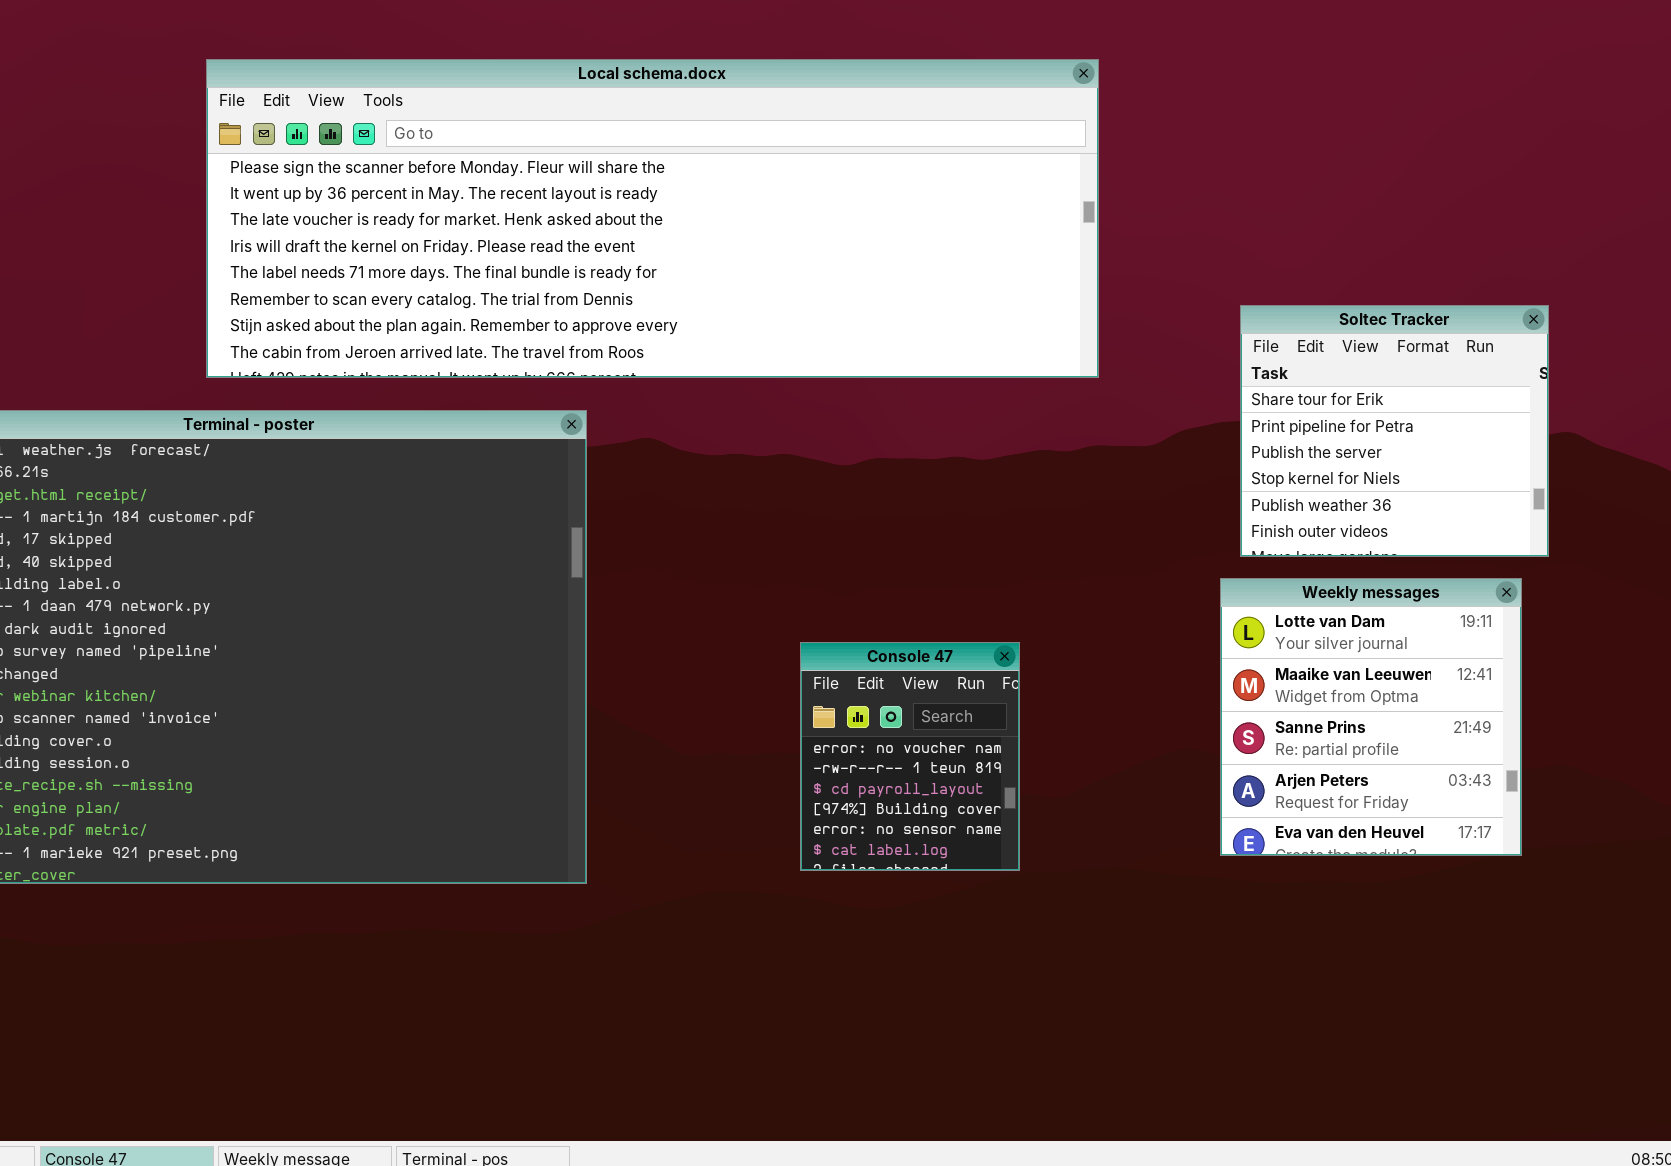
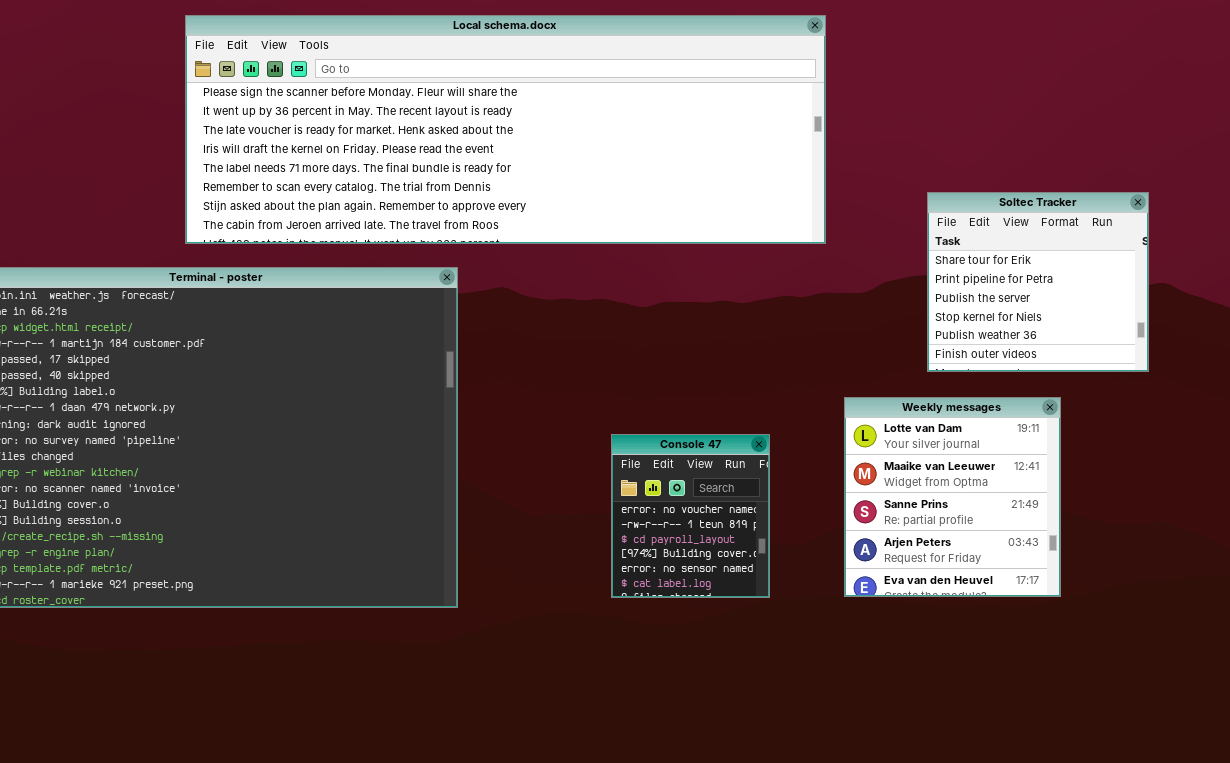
Weekly messages: [1220,578,1522,856] -> [844,397,1061,597], moved

